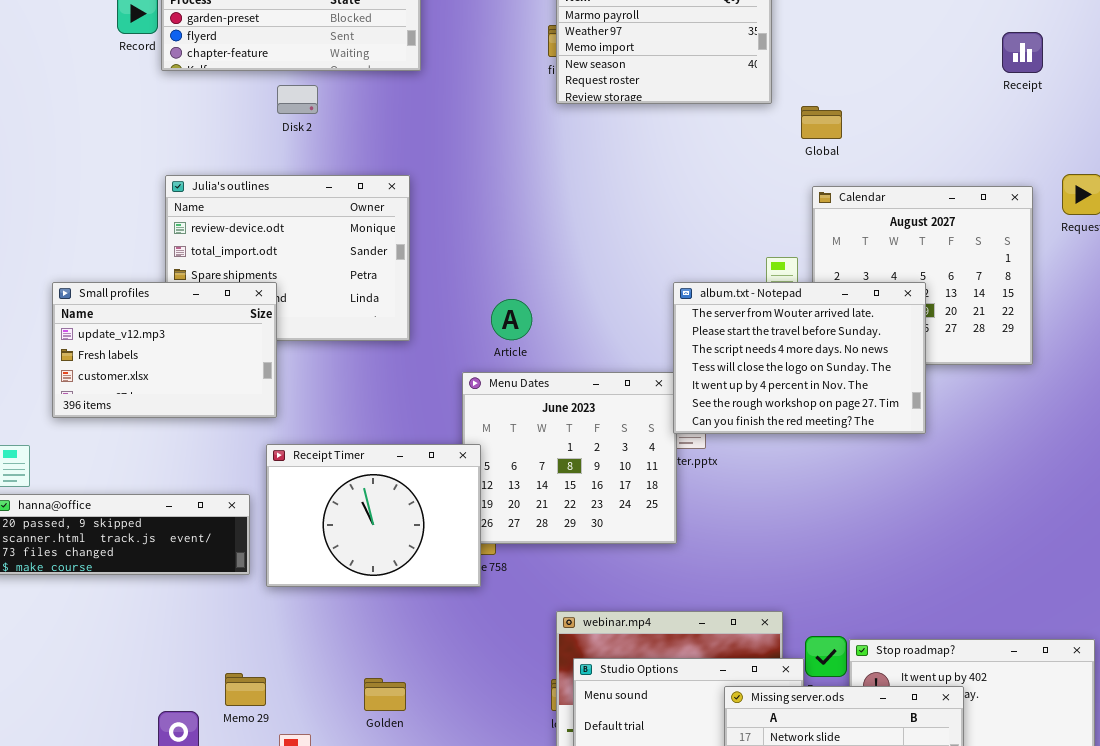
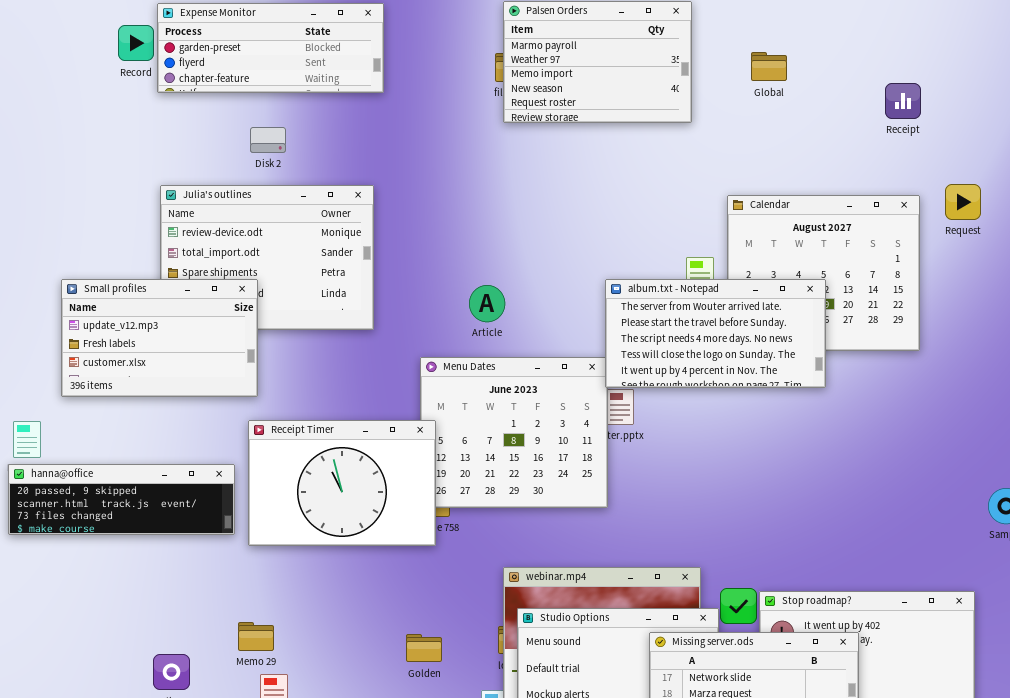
Receipt: [1002,32,1043,73] -> [885,83,921,119], moved
Disk 2: [277,85,318,114] -> [250,127,286,153], moved
Global: [801,106,842,139] -> [751,52,787,81], moved
album.txt - Notepad: [673,282,926,434] -> [605,279,826,388], resized
Article: [491,299,532,340] -> [469,285,505,322], moved
Memo 29: [225,673,266,706] -> [238,622,274,651], moved
Golden: [364,678,406,711] -> [406,634,442,662], moved

